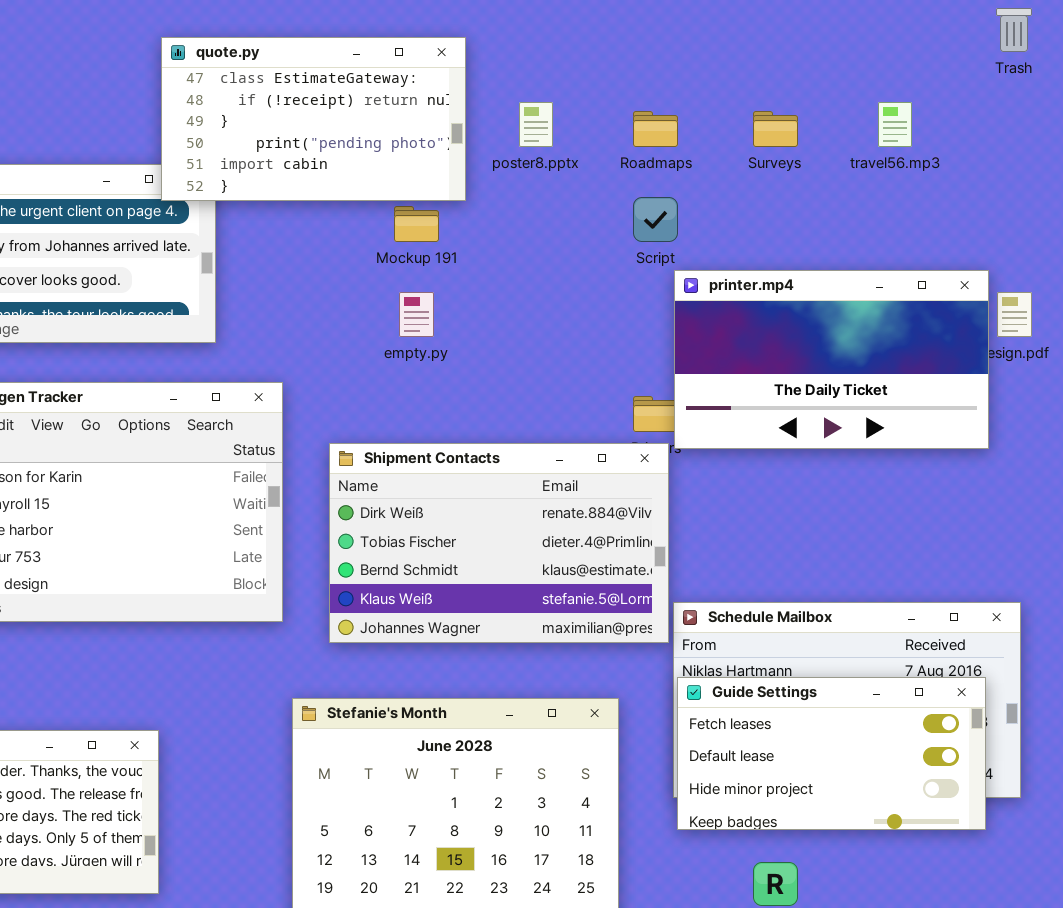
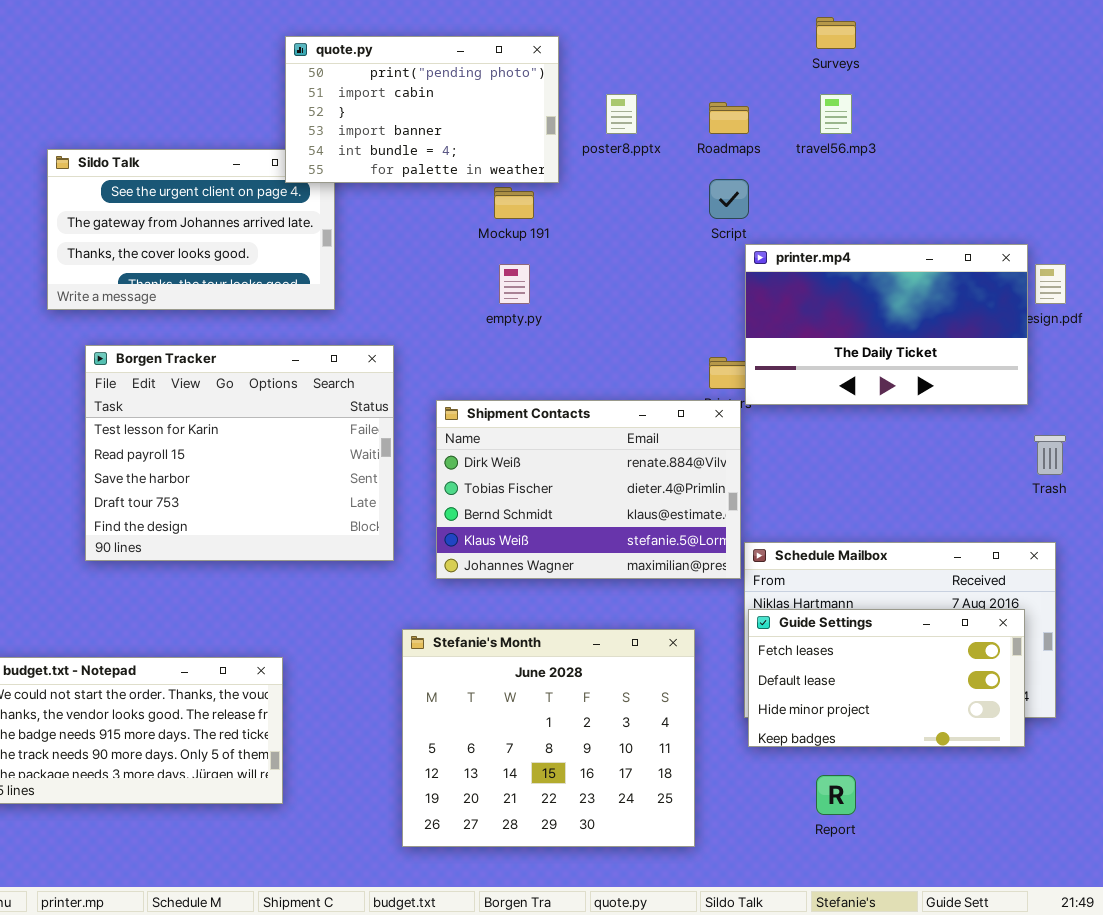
Trash: [996,8,1032,52] -> [1034,435,1066,475], moved
quote.py: [161,37,466,201] -> [285,36,559,183], scrolled down 3 rows
travel56.mp3: [878,102,912,147] -> [820,94,852,134], moved
Surveys: [753,111,798,147] -> [816,17,856,49], moved

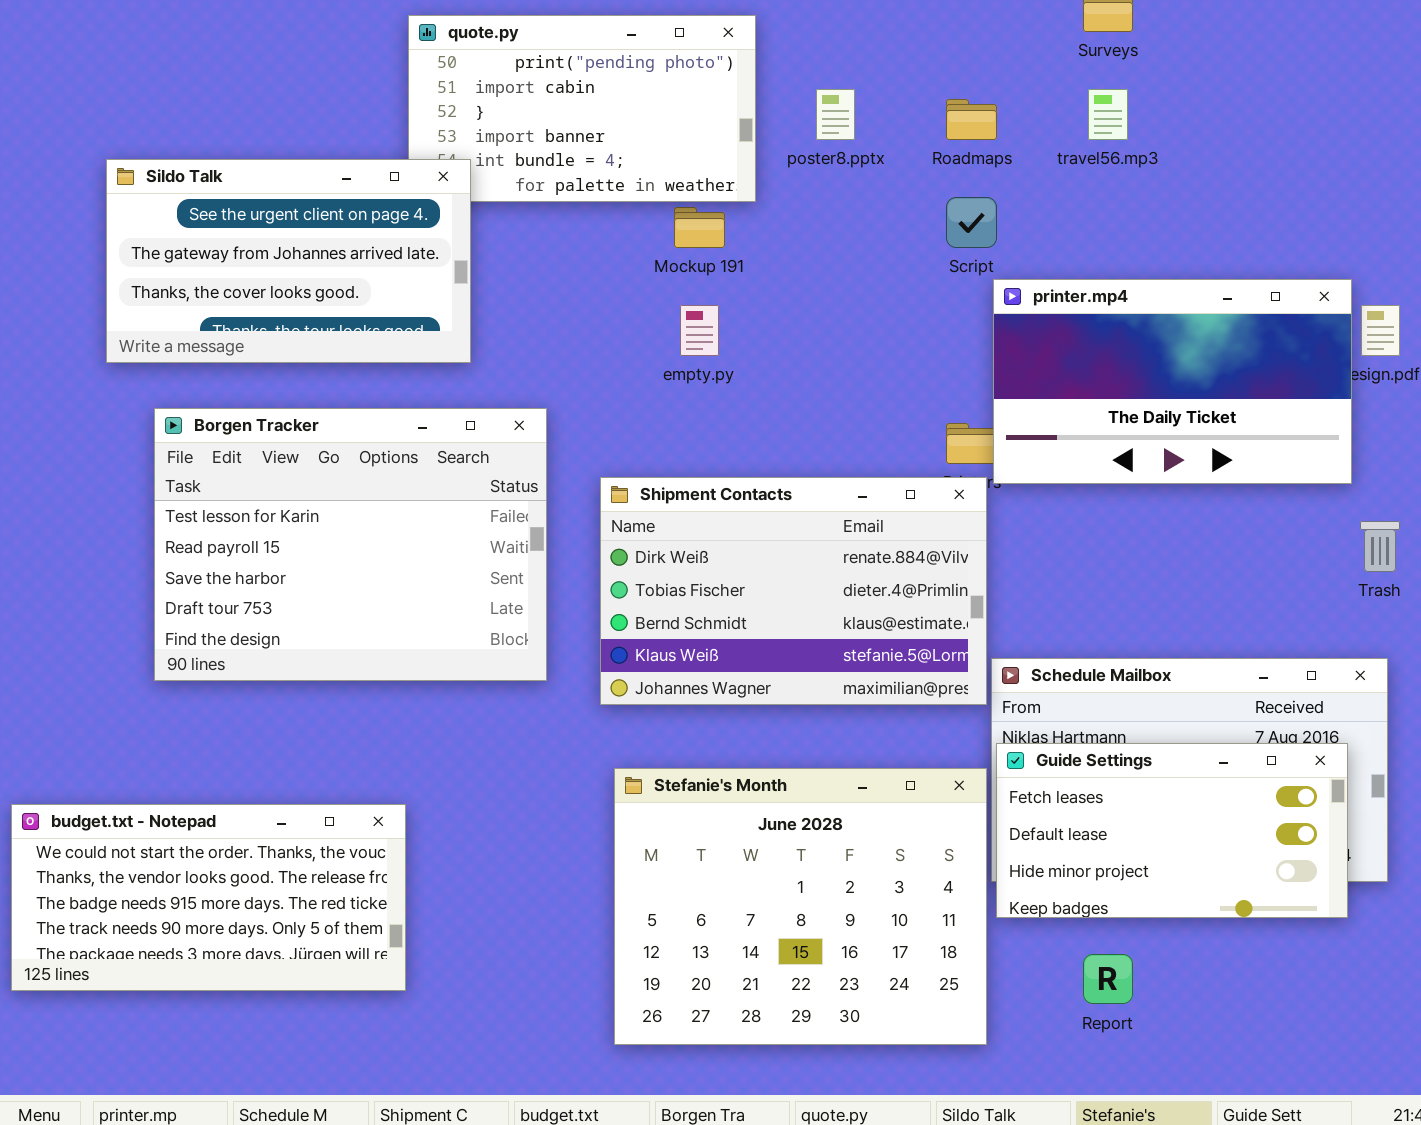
Sildo Talk: [47,149,335,310] -> [106,159,471,363], raised
Stefanie's Month: [402,629,695,847] -> [614,768,987,1045], moved

